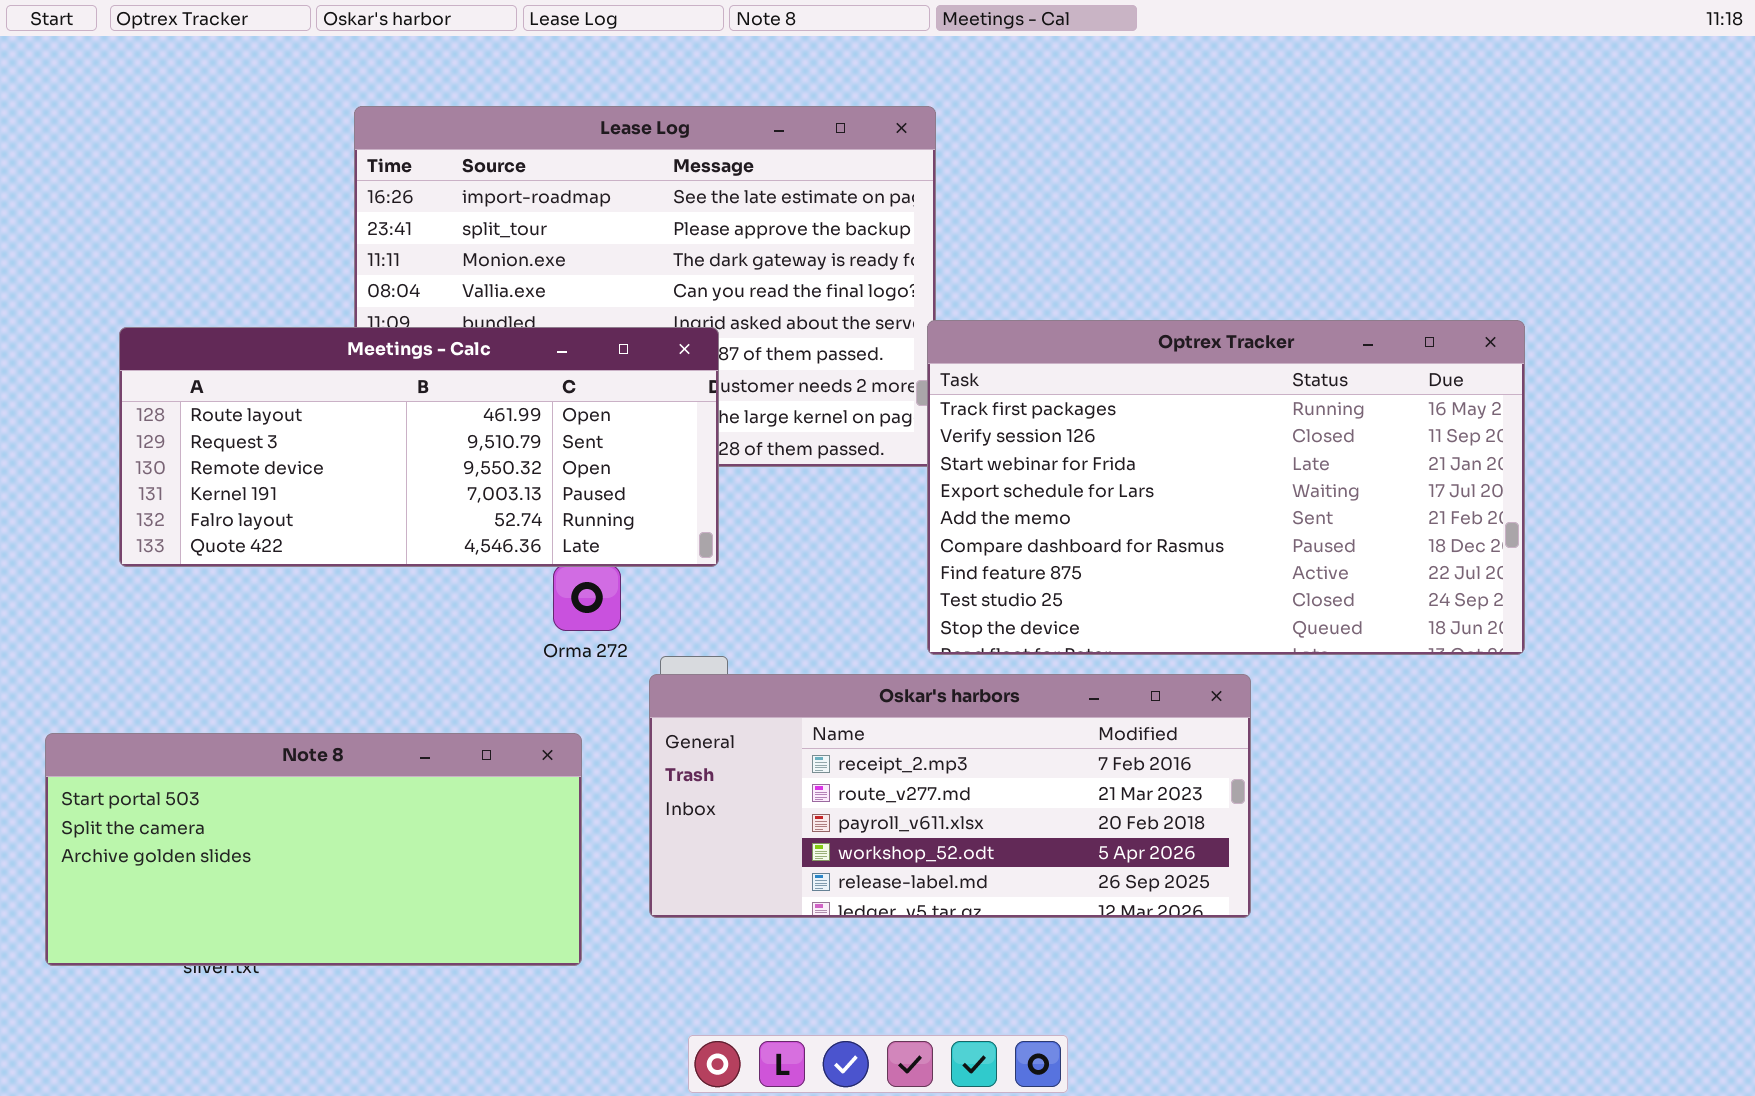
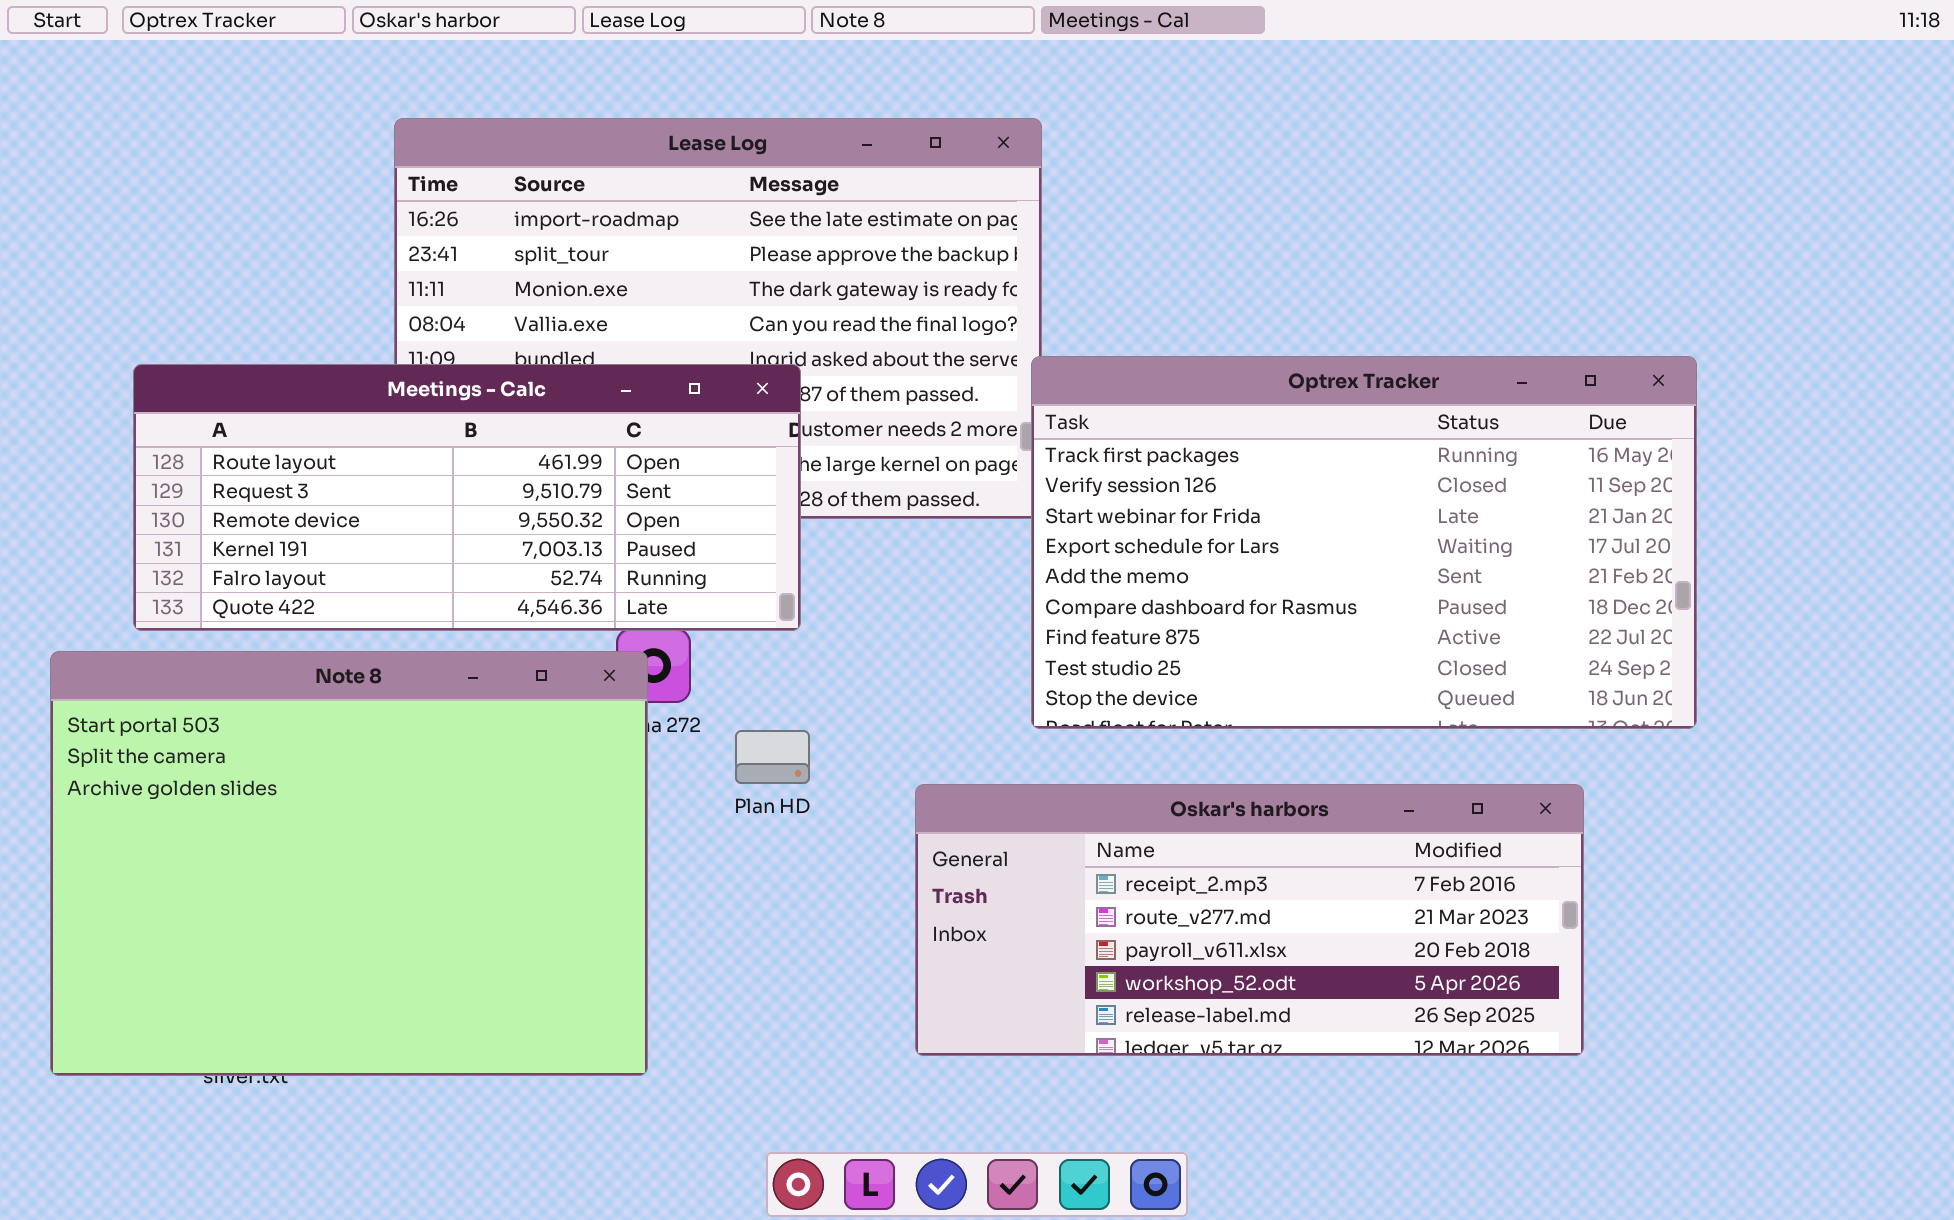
Oskar's harbors: [649,674,1251,918] -> [915,784,1584,1056], moved
Note 8: [45,733,582,966] -> [50,651,648,1076], resized

